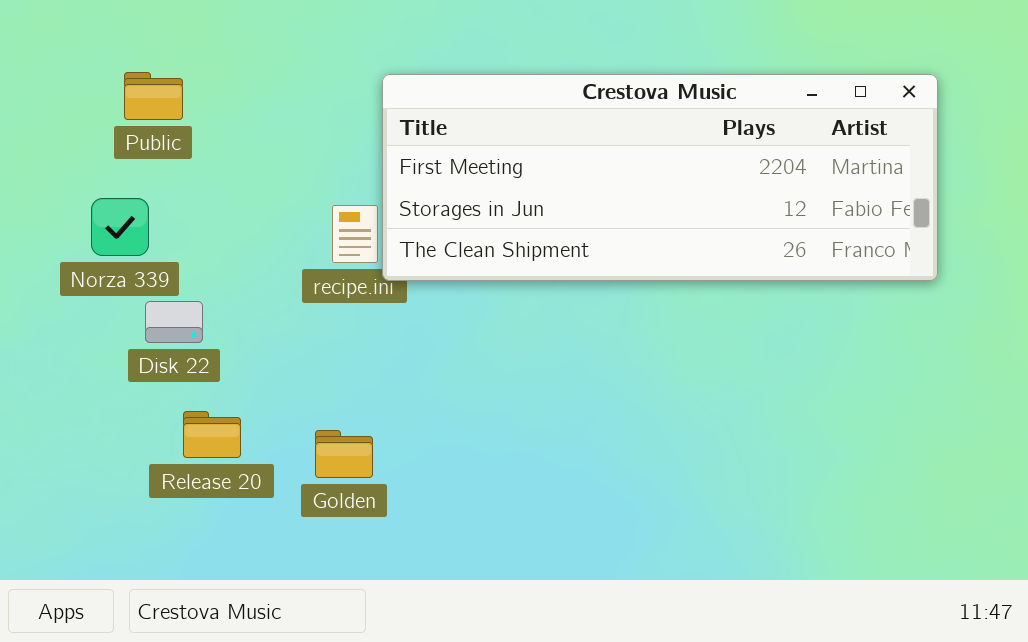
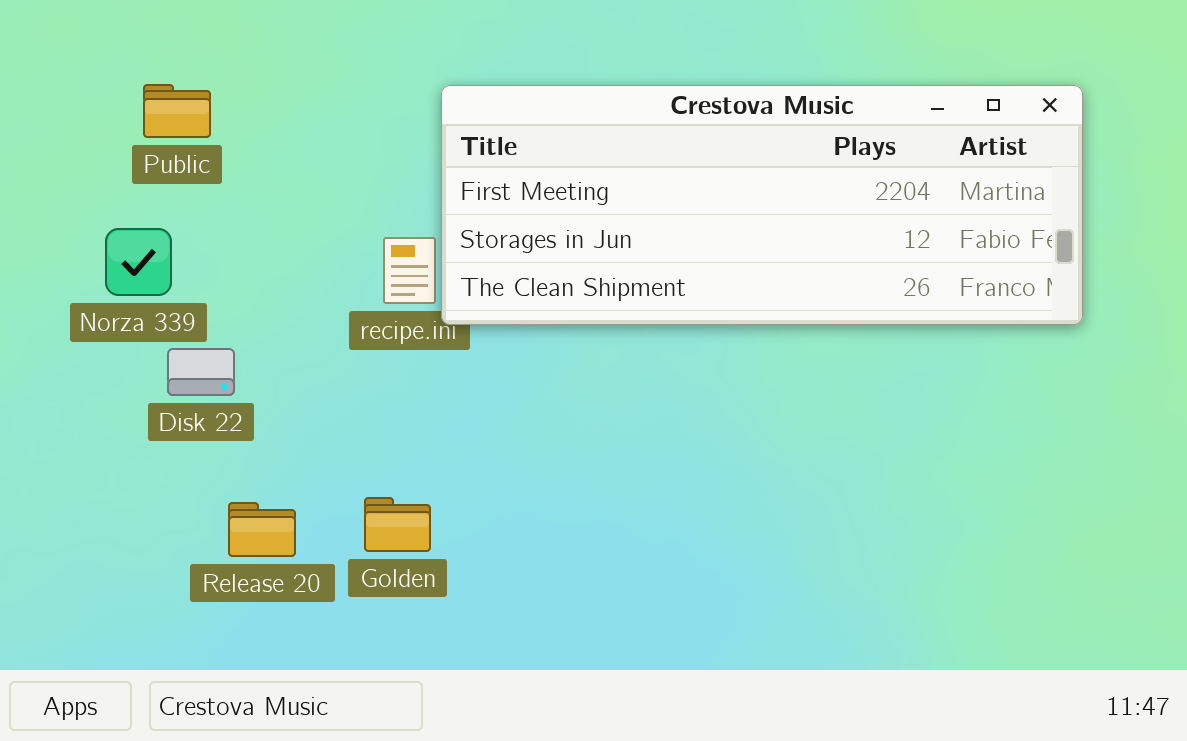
Release 20: [183,411,241,458] -> [228,502,296,557], moved

